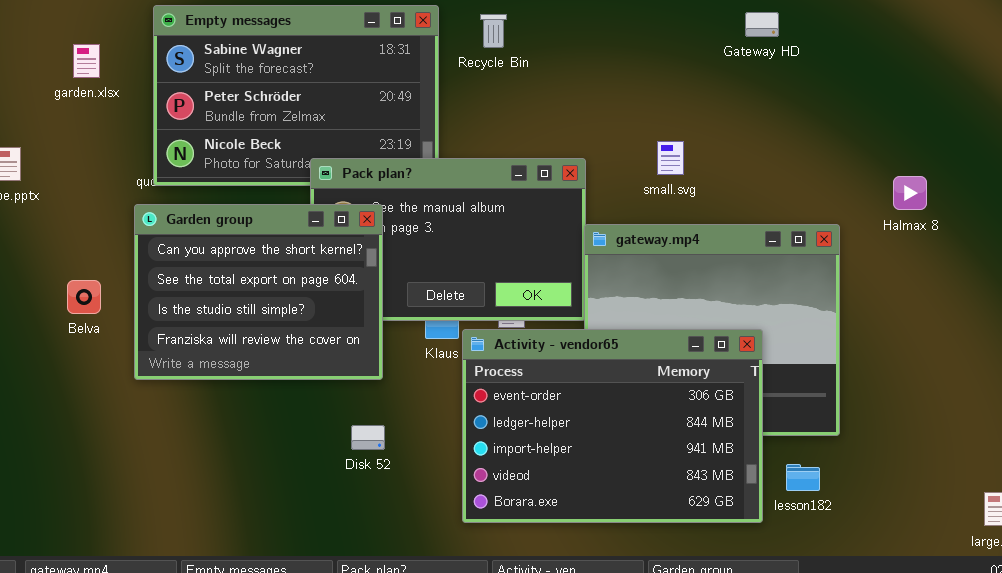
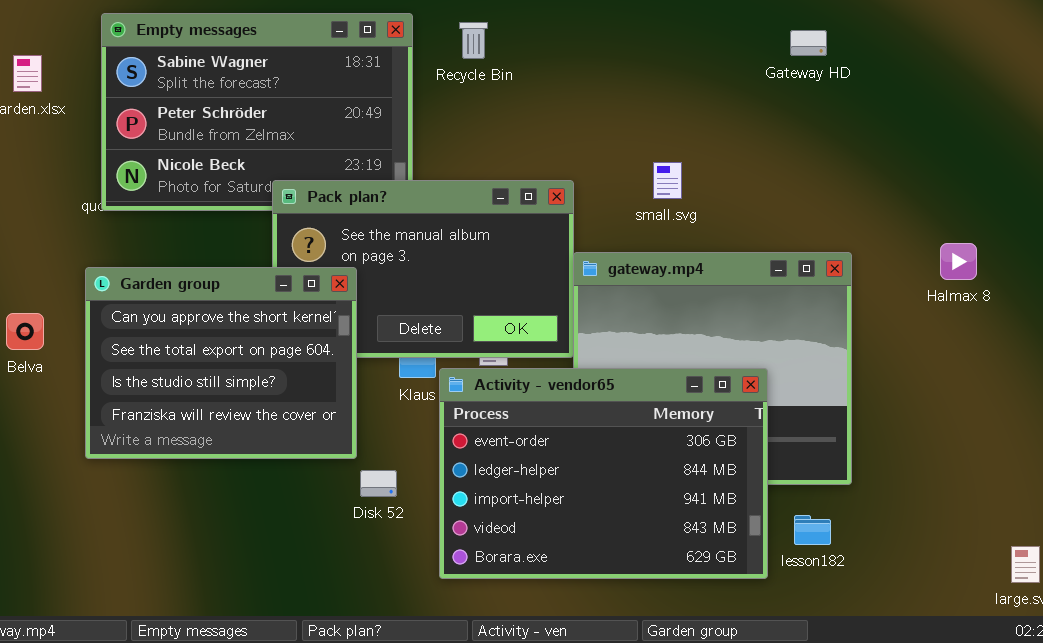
Gateway HD: [745,12,779,37] -> [790,30,827,56], moved
Halmax 8: [893,176,927,210] -> [940,243,977,280], moved
Garden group: [134,204,383,380] -> [85,267,357,459], moved
Disk 52: [351,425,385,450] -> [360,470,397,497], moved

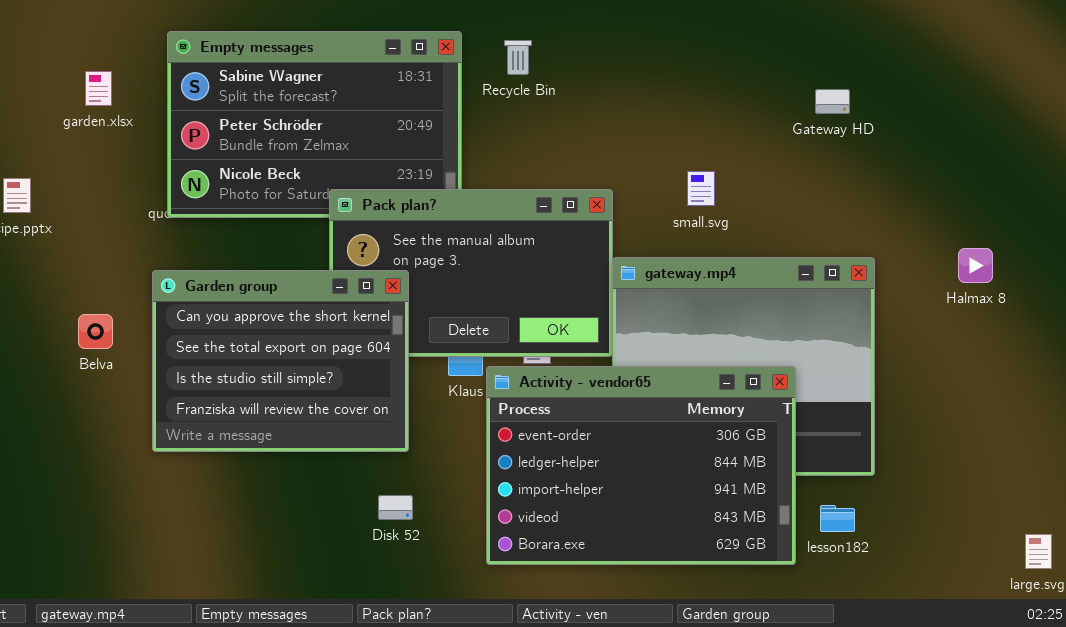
Gateway HD: [790,30,827,56] -> [815,89,850,114], moved
Disk 52: [360,470,397,497] -> [378,495,413,520], moved

